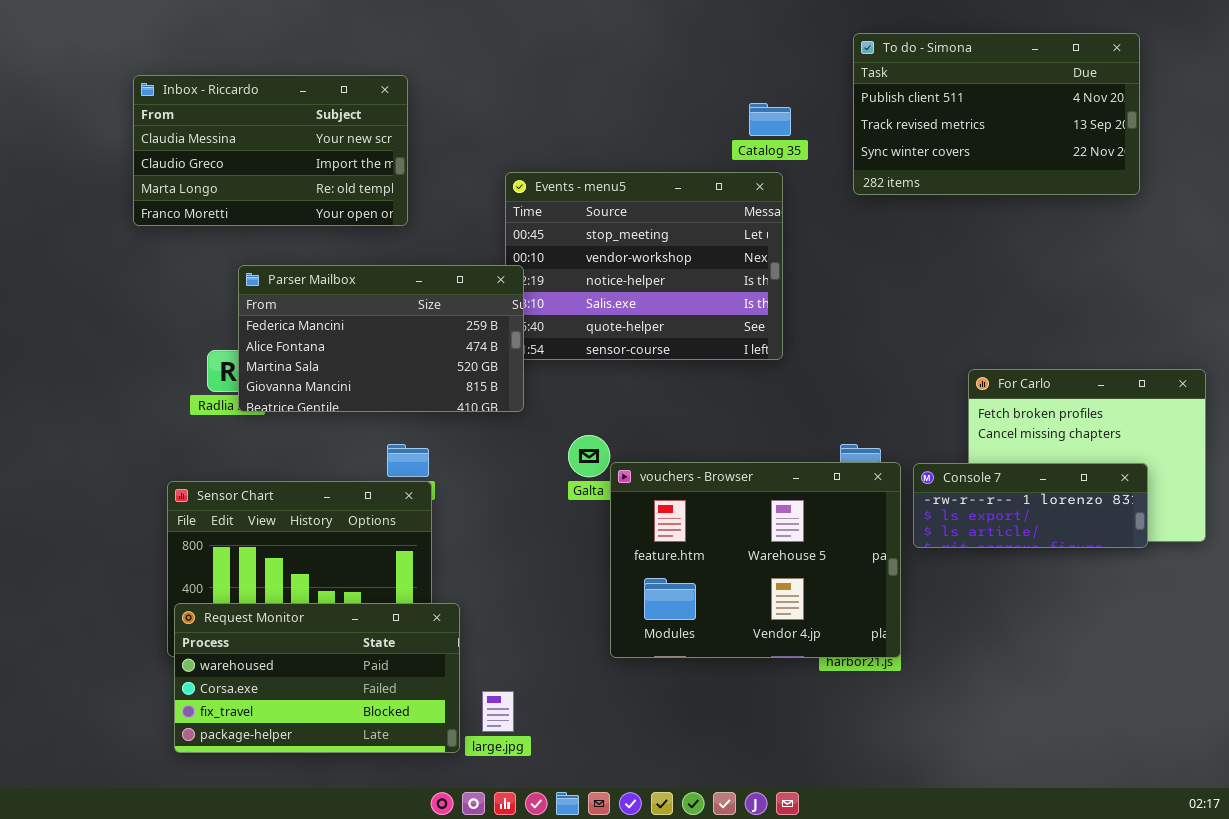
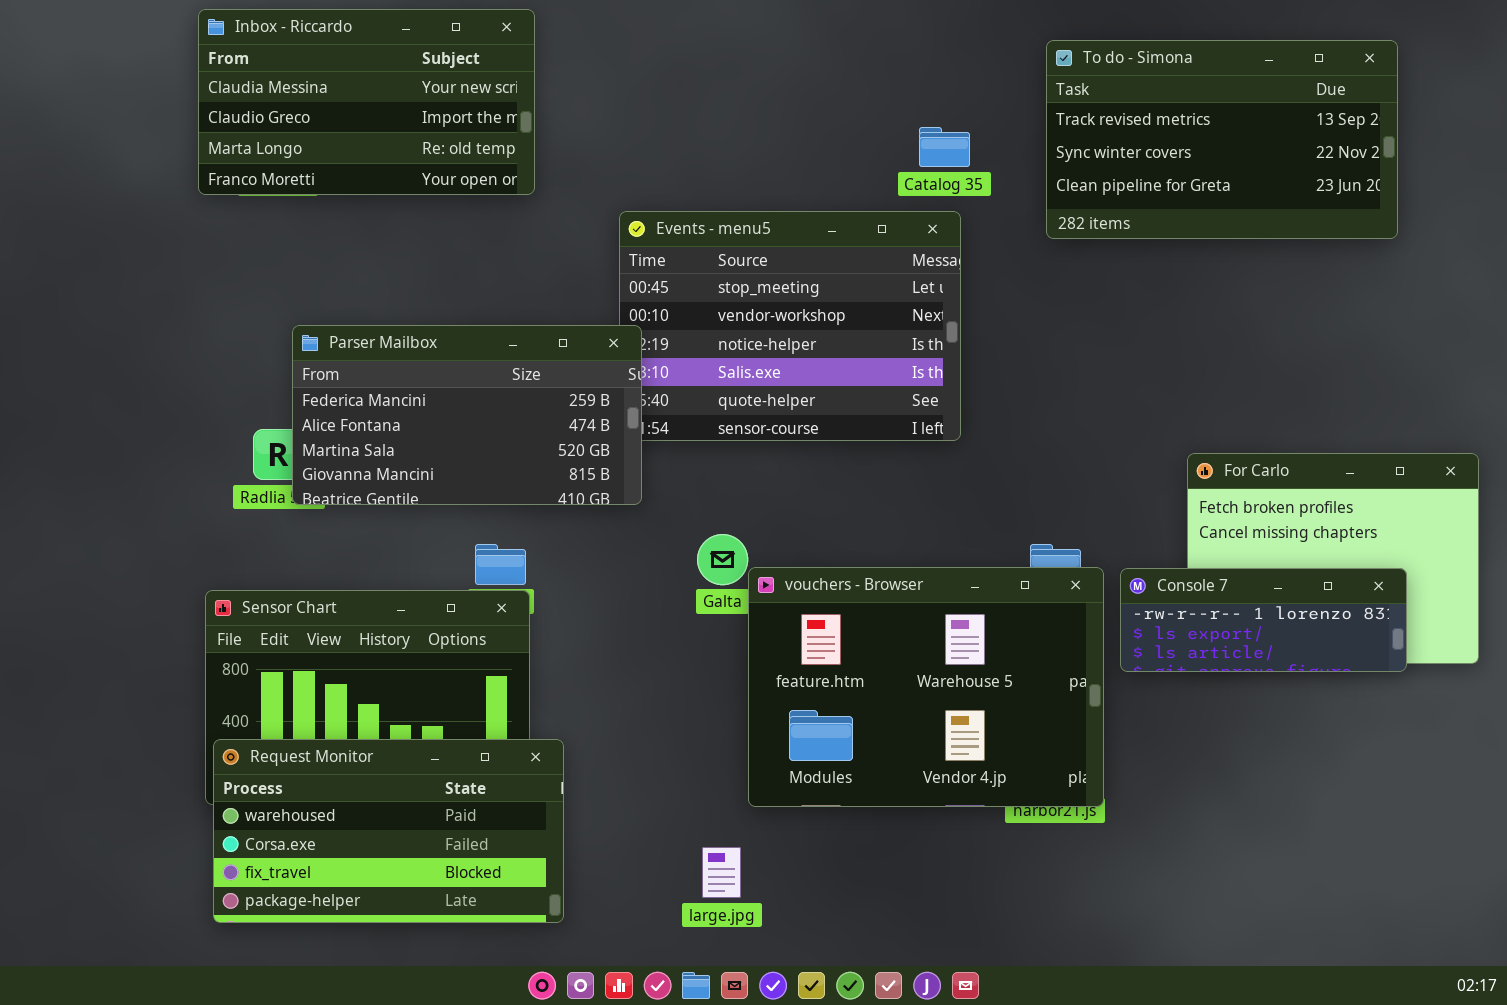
To do - Simona: [853,33,1140,195] -> [1046,40,1398,239], scrolled down 1 row
Inbox - Riccardo: [133,75,408,226] -> [198,9,535,195], moved
large.jpg: [482,691,514,732] -> [702,847,741,898], moved

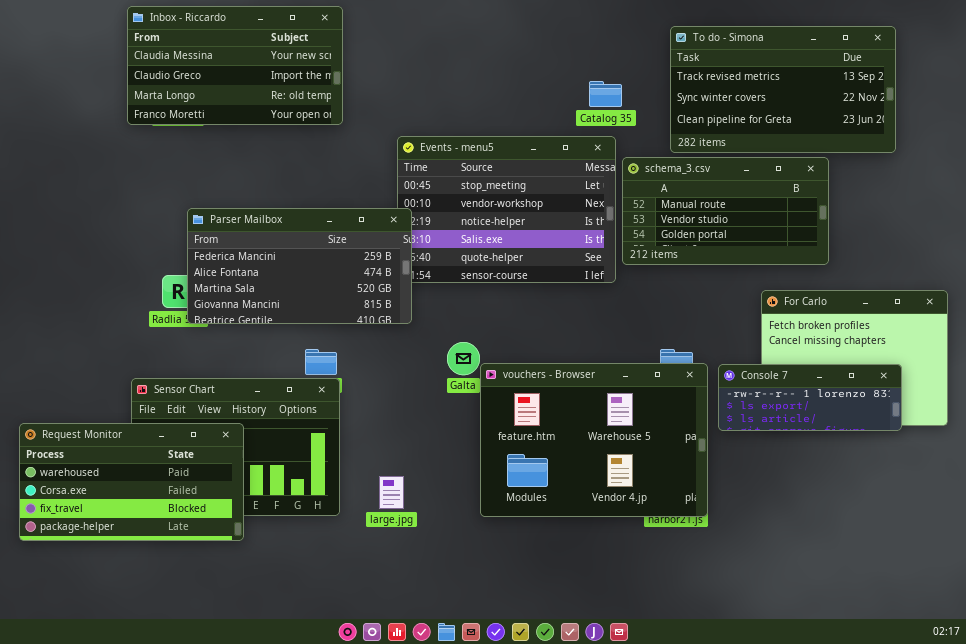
schema_3.csv: none -> [622,157,829,265], opened
Request Monitor: [213,739,564,923] -> [19,423,244,541], moved
large.jpg: [702,847,741,898] -> [379,476,404,509], moved

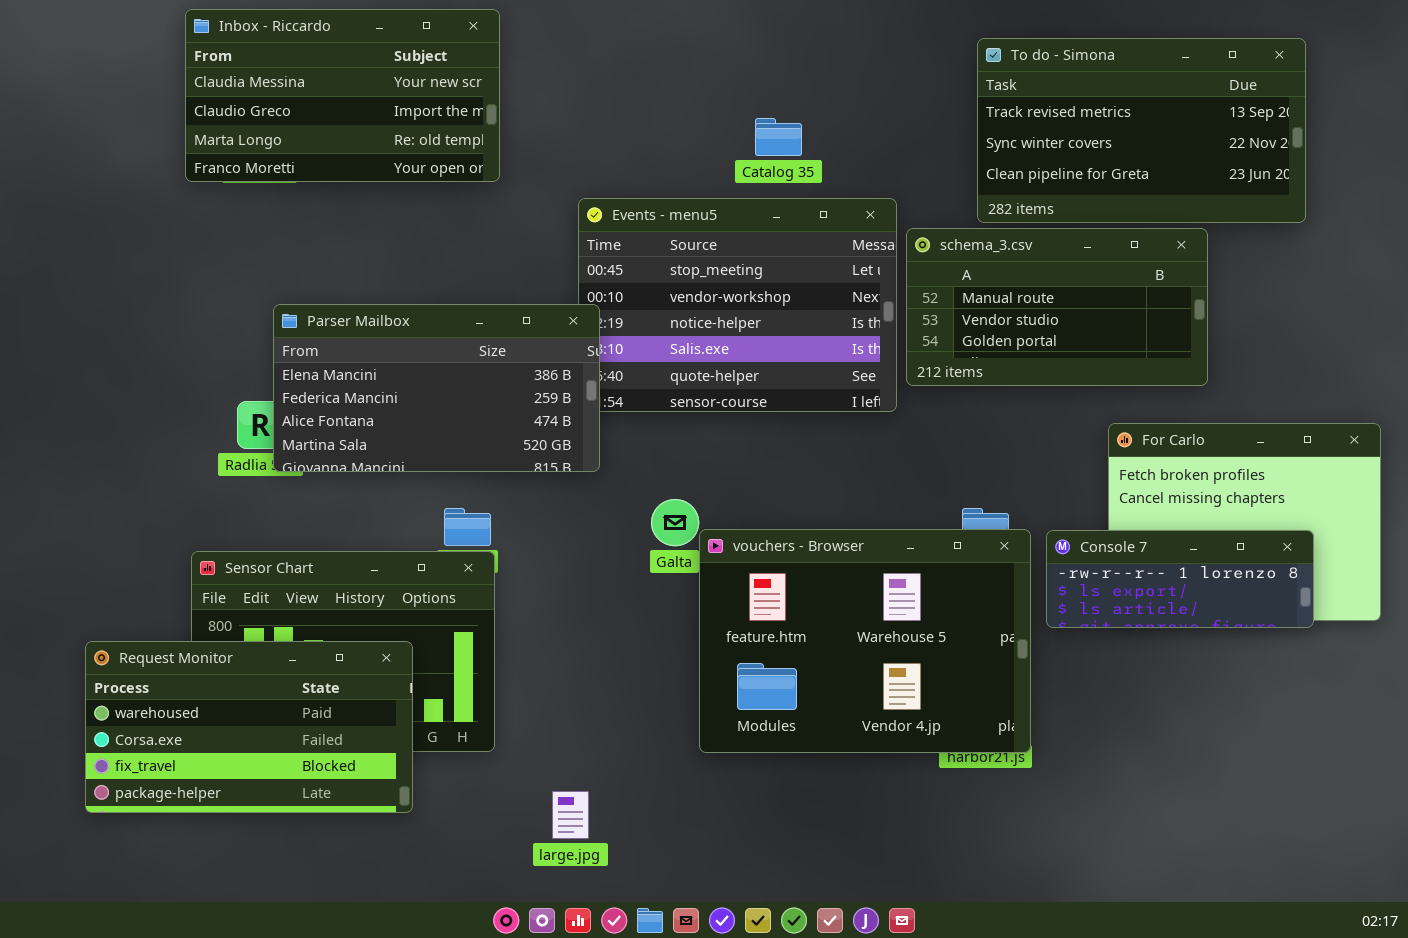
Catalog 35: [589,81,622,107] -> [755,118,802,156], moved
Parser Mailbox: [187,208,412,324] -> [273,304,600,472], scrolled up 1 row
Request Monitor: [19,423,244,541] -> [85,641,413,813], moved
large.jpg: [379,476,404,509] -> [552,791,589,839], moved

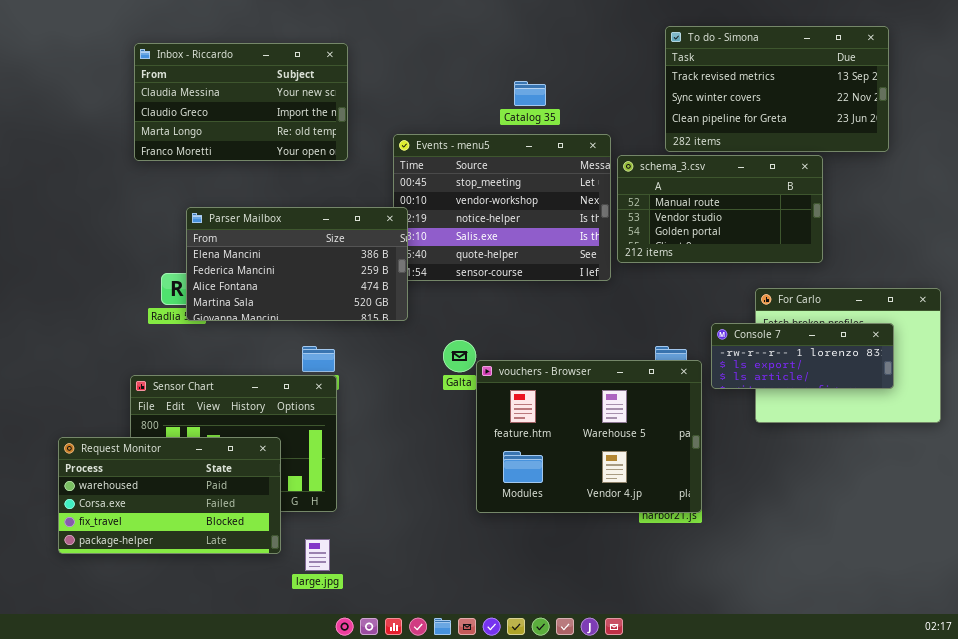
Inbox - Riccardo: [185,9,500,182] -> [134,43,348,161], moved
Console 7: [1046,530,1314,628] -> [711,323,894,389], moved
large.jpg: [552,791,589,839] -> [305,539,330,571], moved

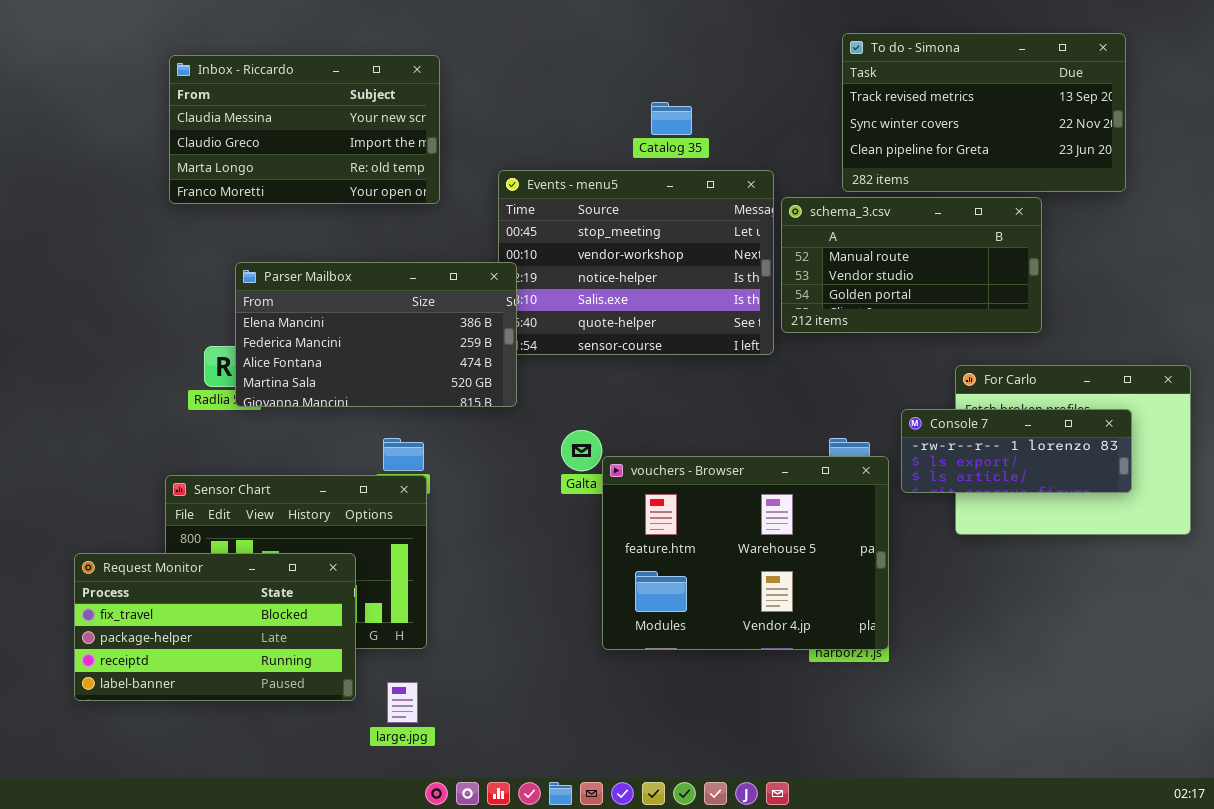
Request Monitor: [58,437,281,554] -> [74,553,356,701], scrolled down 2 rows

